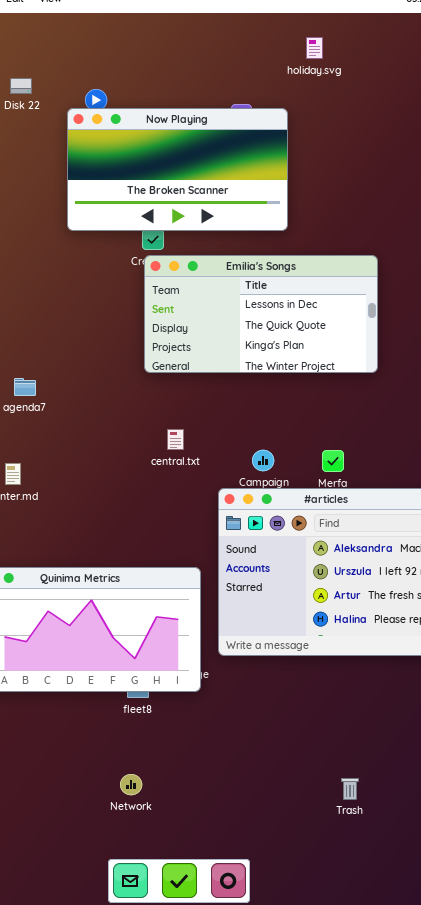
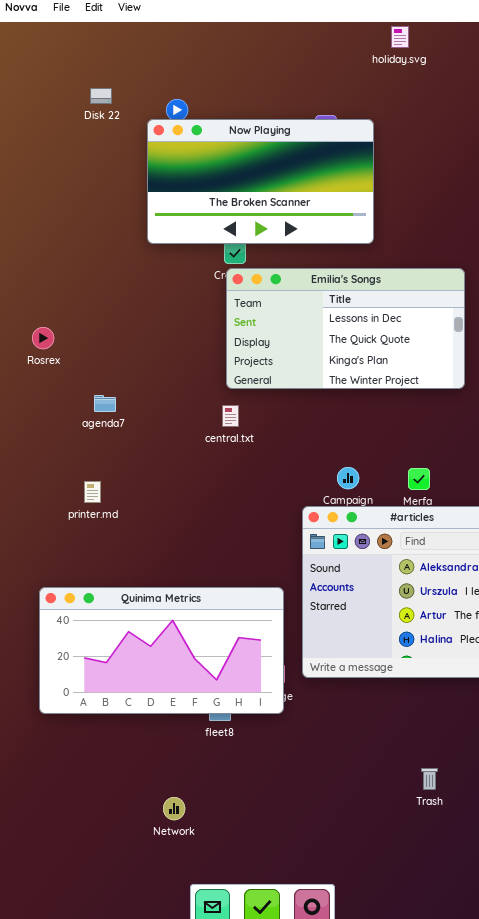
holiday.svg: [306,37,323,59] -> [391,26,409,48], moved
central.txt: [167,429,184,450] -> [222,405,239,427], moved
Network: [120,774,142,795] -> [163,797,185,820], moved
Trash: [341,778,359,800] -> [421,768,438,790], moved

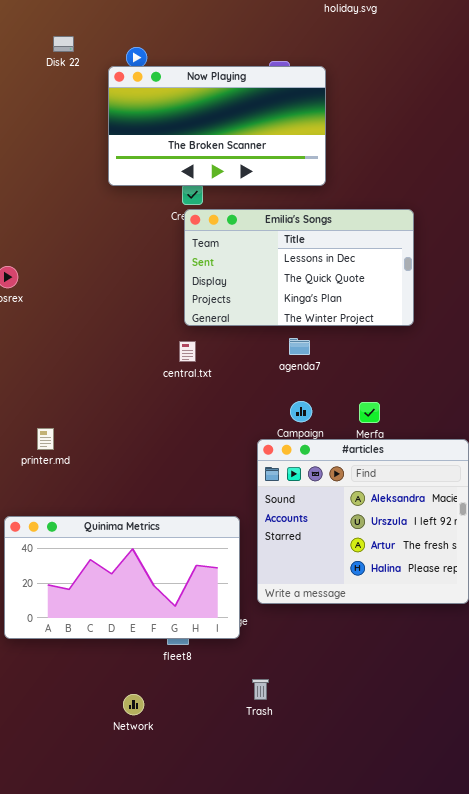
agenda7: [94,395,116,412] -> [289,338,310,355], moved
printer.md: [84,481,101,503] -> [37,428,54,450], moved
Trash: [421,768,438,790] -> [252,679,269,700], moved
Network: [163,797,185,820] -> [123,694,144,715], moved

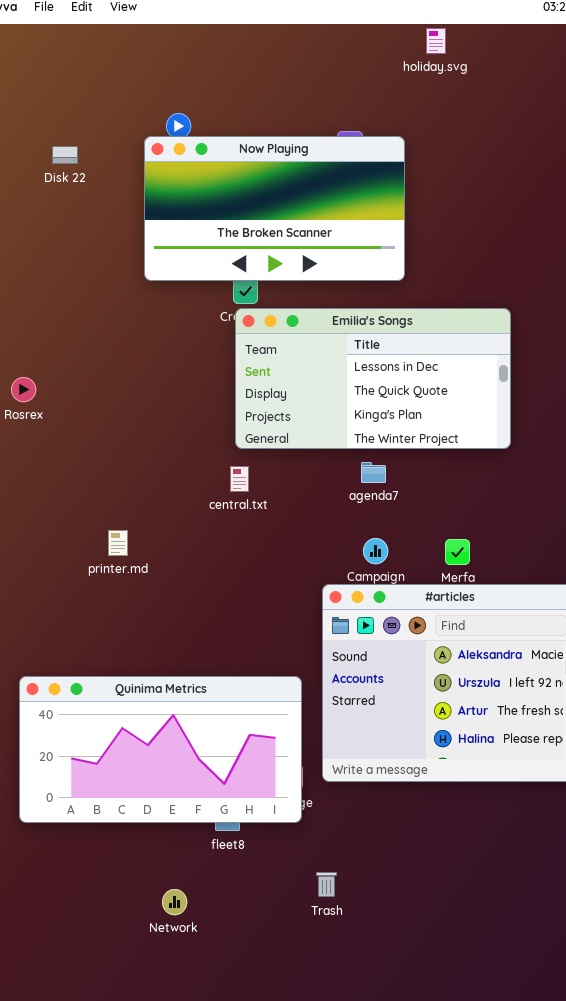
Disk 22: [53,36,74,52] -> [52,146,78,164], moved
printer.md: [37,428,54,450] -> [108,530,128,556], moved

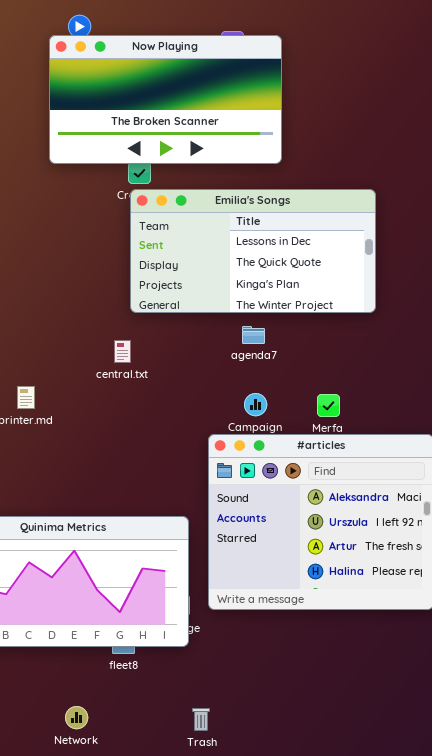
central.txt: [230,466,249,492] -> [114,340,131,363], moved
Trash: [316,872,337,897] -> [192,708,210,731], moved

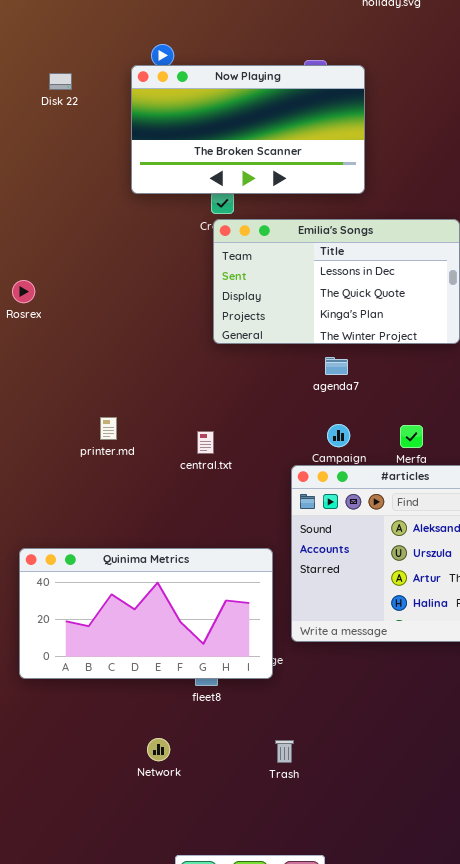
central.txt: [114,340,131,363] -> [197,431,214,454], moved

